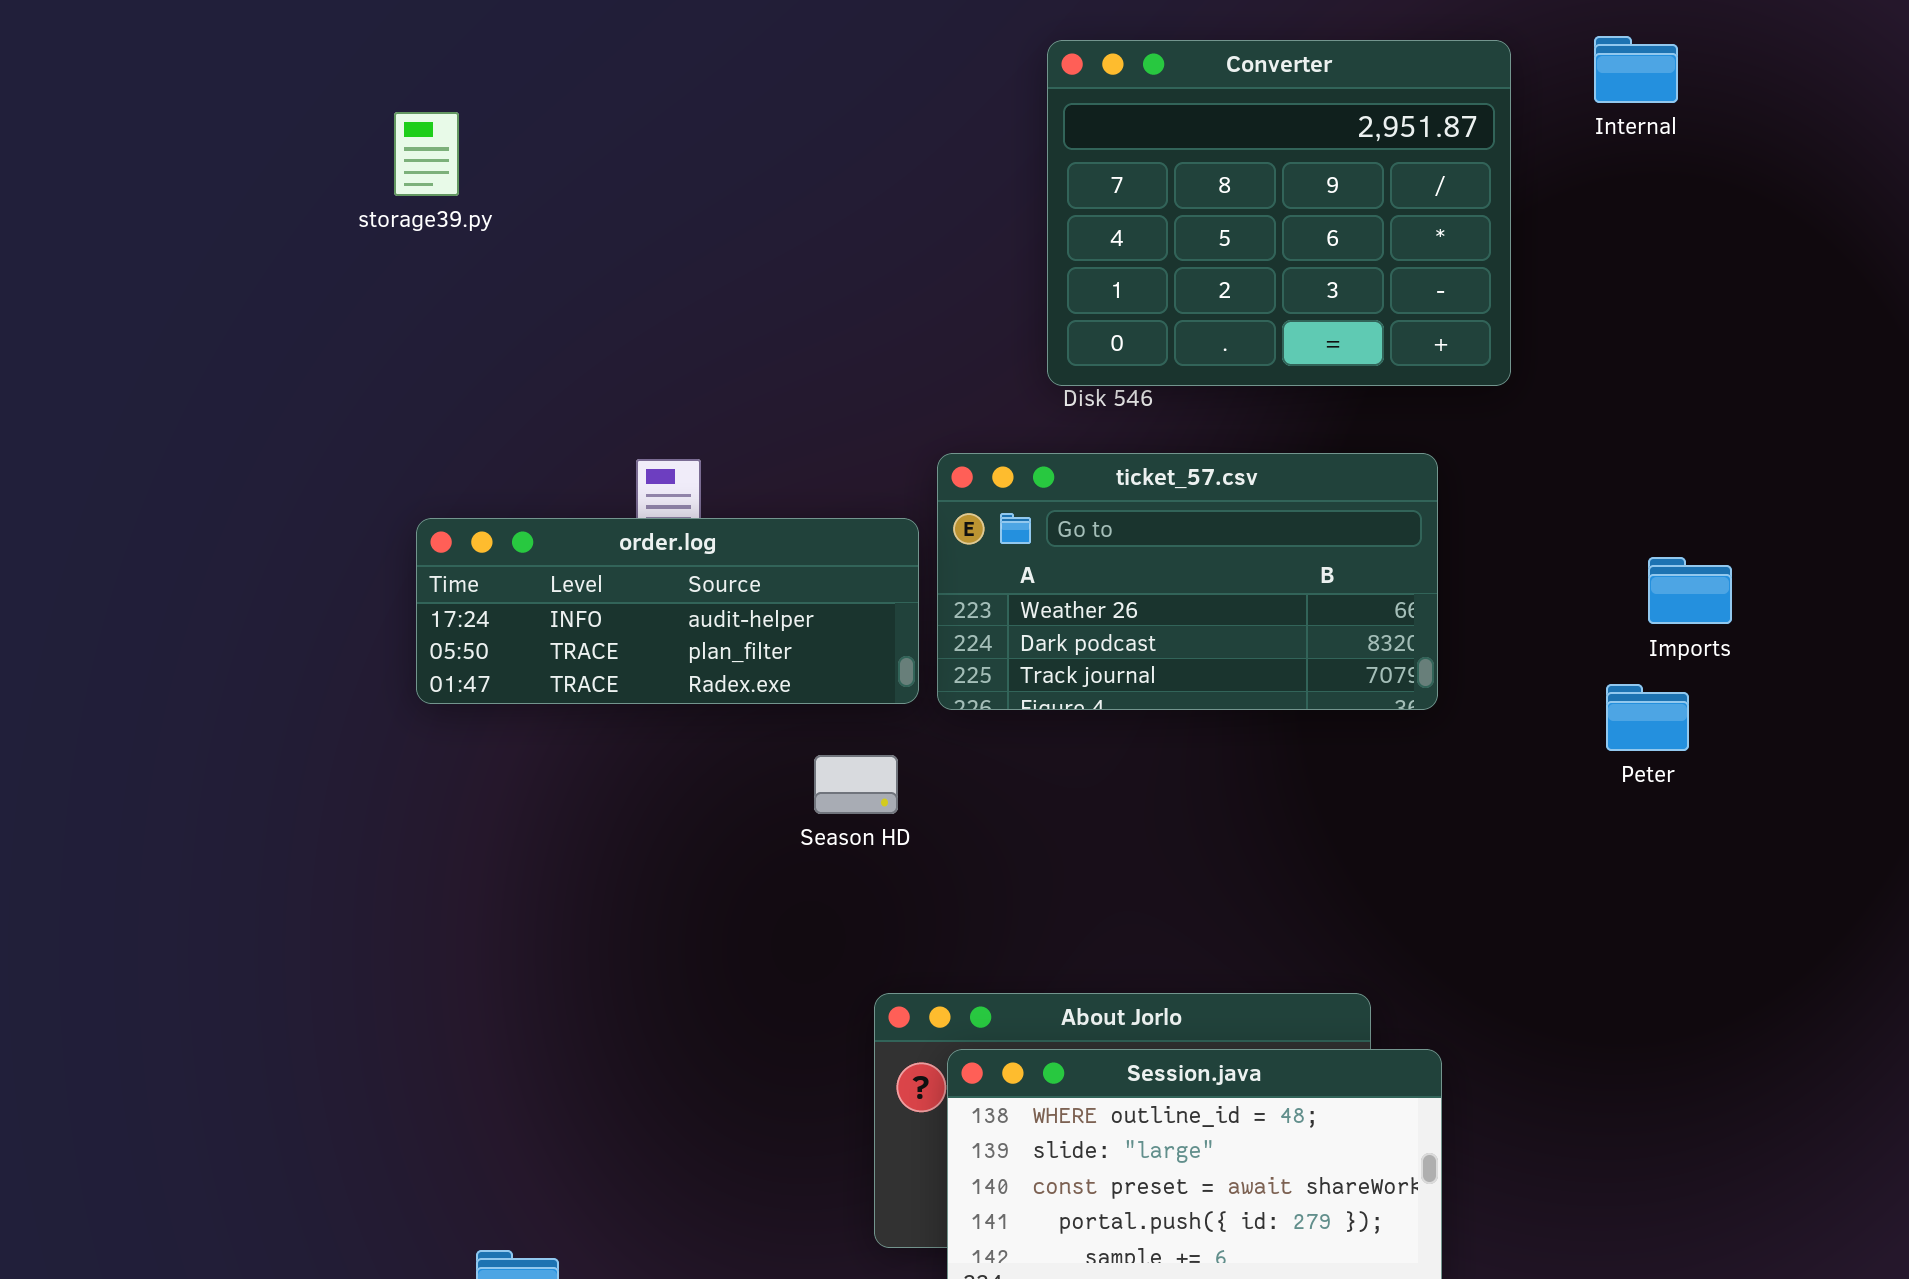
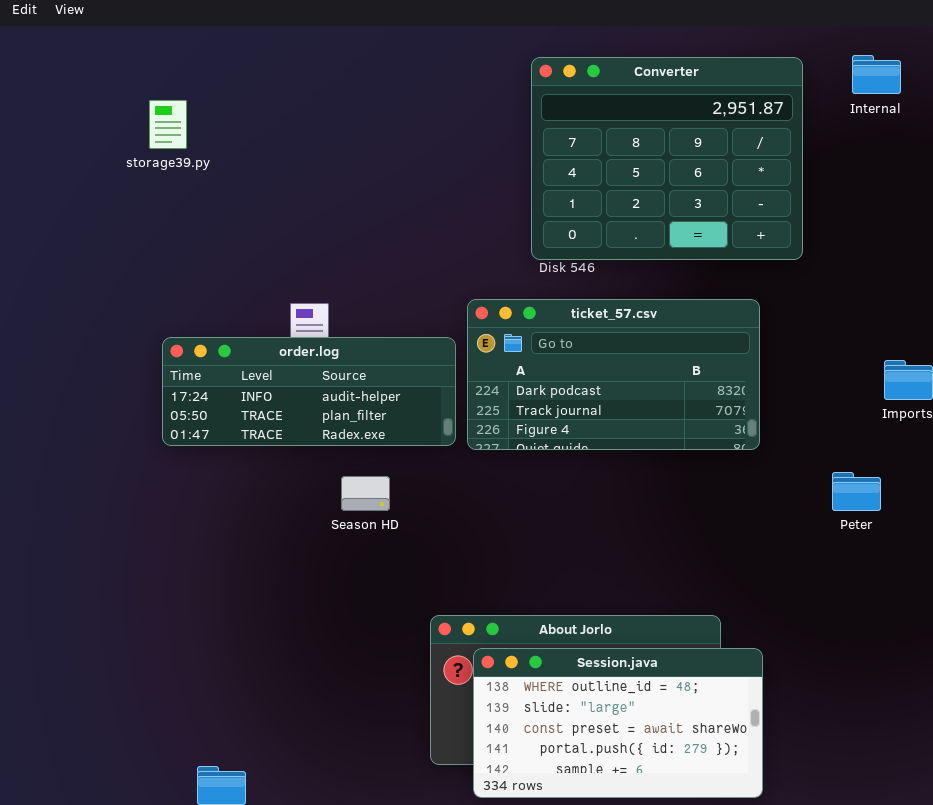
ticket_57.csv: [937,453,1438,710] -> [467,299,760,450], scrolled down 1 row
Peter: [1606,684,1689,751] -> [832,472,881,511], moved
Season HD: [814,755,898,814] -> [341,476,390,511], moved

